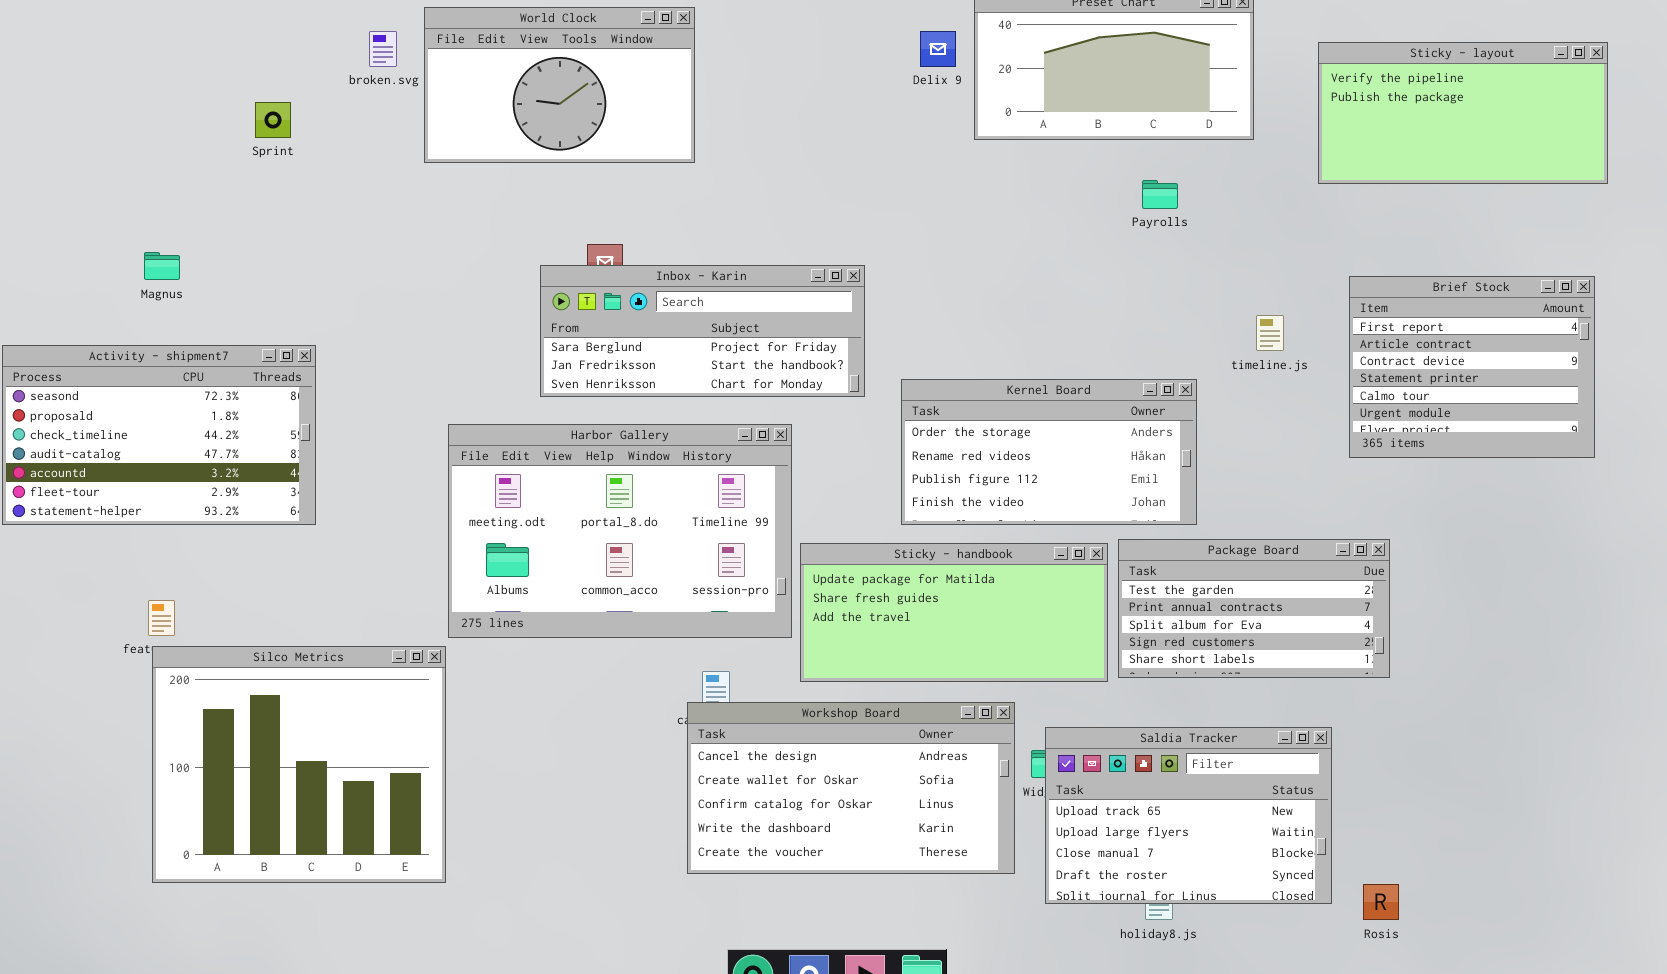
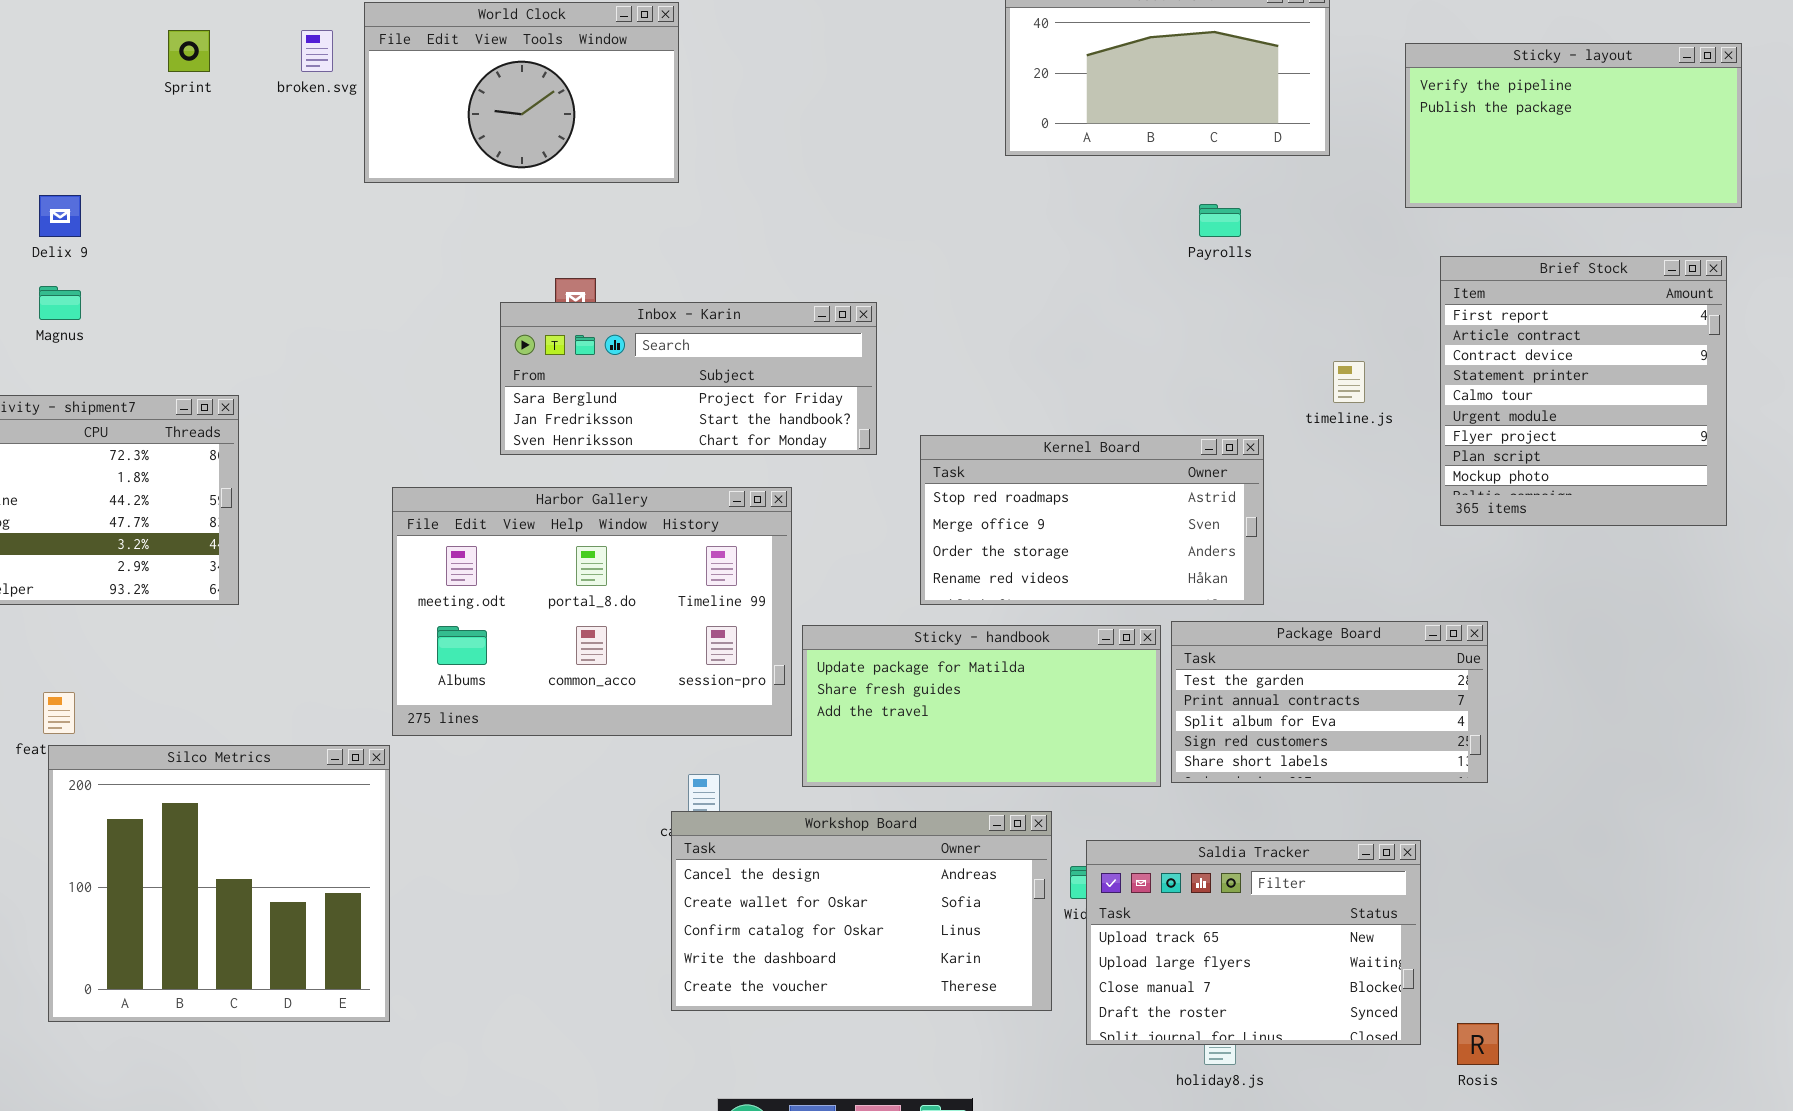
Delix 9: [920,31,956,67] -> [39,195,81,237], moved
Sprint: [255,102,291,138] -> [168,30,210,72], moved
Brief Stock: [1349,276,1595,458] -> [1440,256,1727,526], resized
Kernel Board: [901,379,1197,525] -> [920,435,1264,605], scrolled up 2 rows

